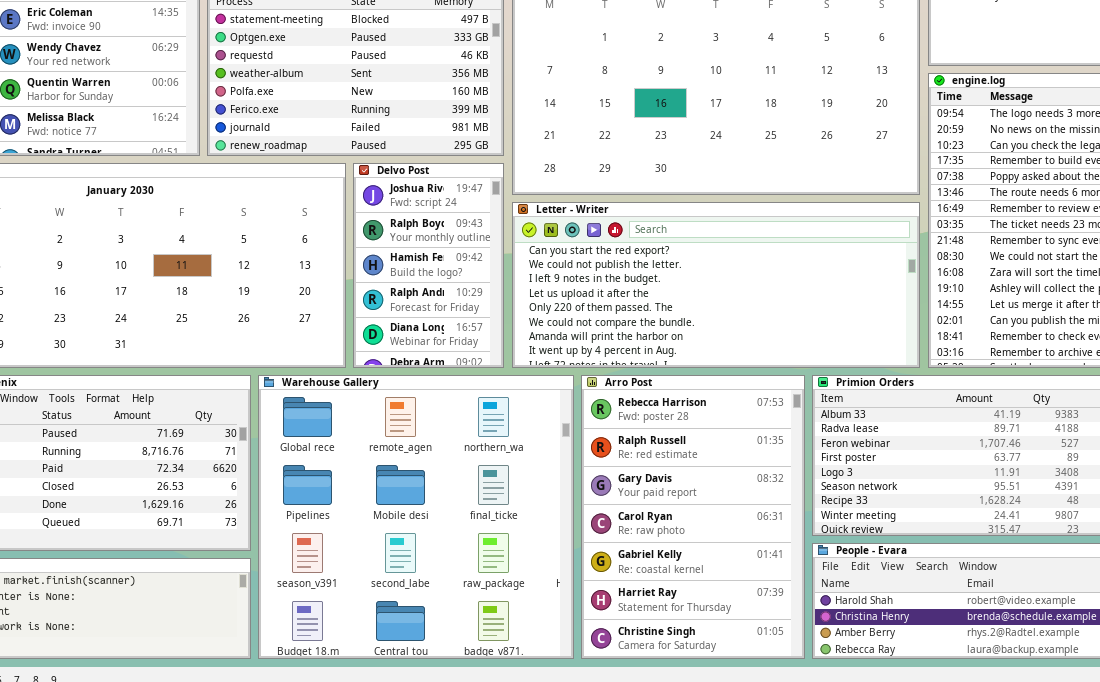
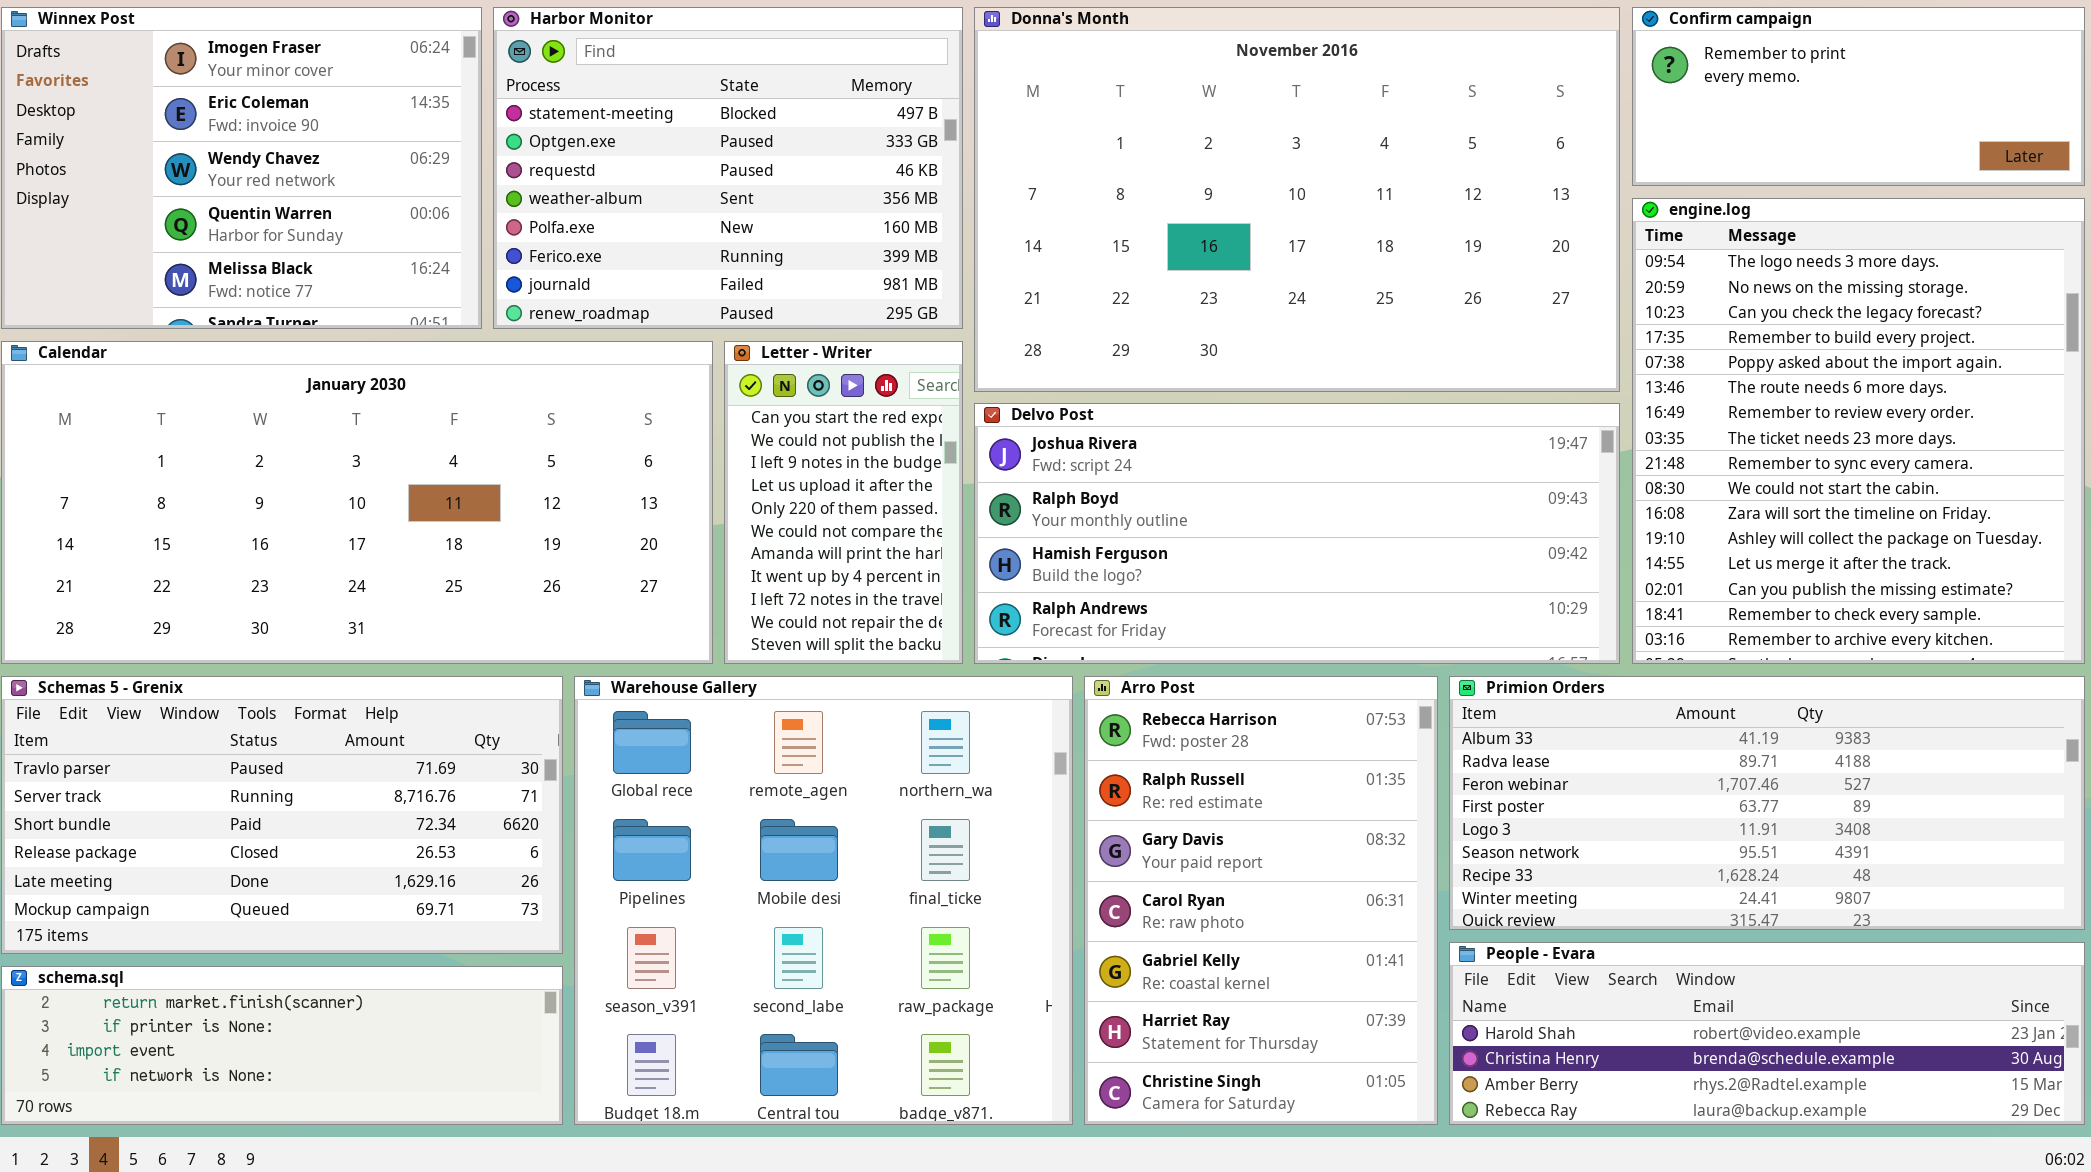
Delvo Post: [353,163,504,368] -> [974,403,1620,664], moved, resized
Letter - Writer: [512,202,920,368] -> [724,341,963,664], moved, resized

